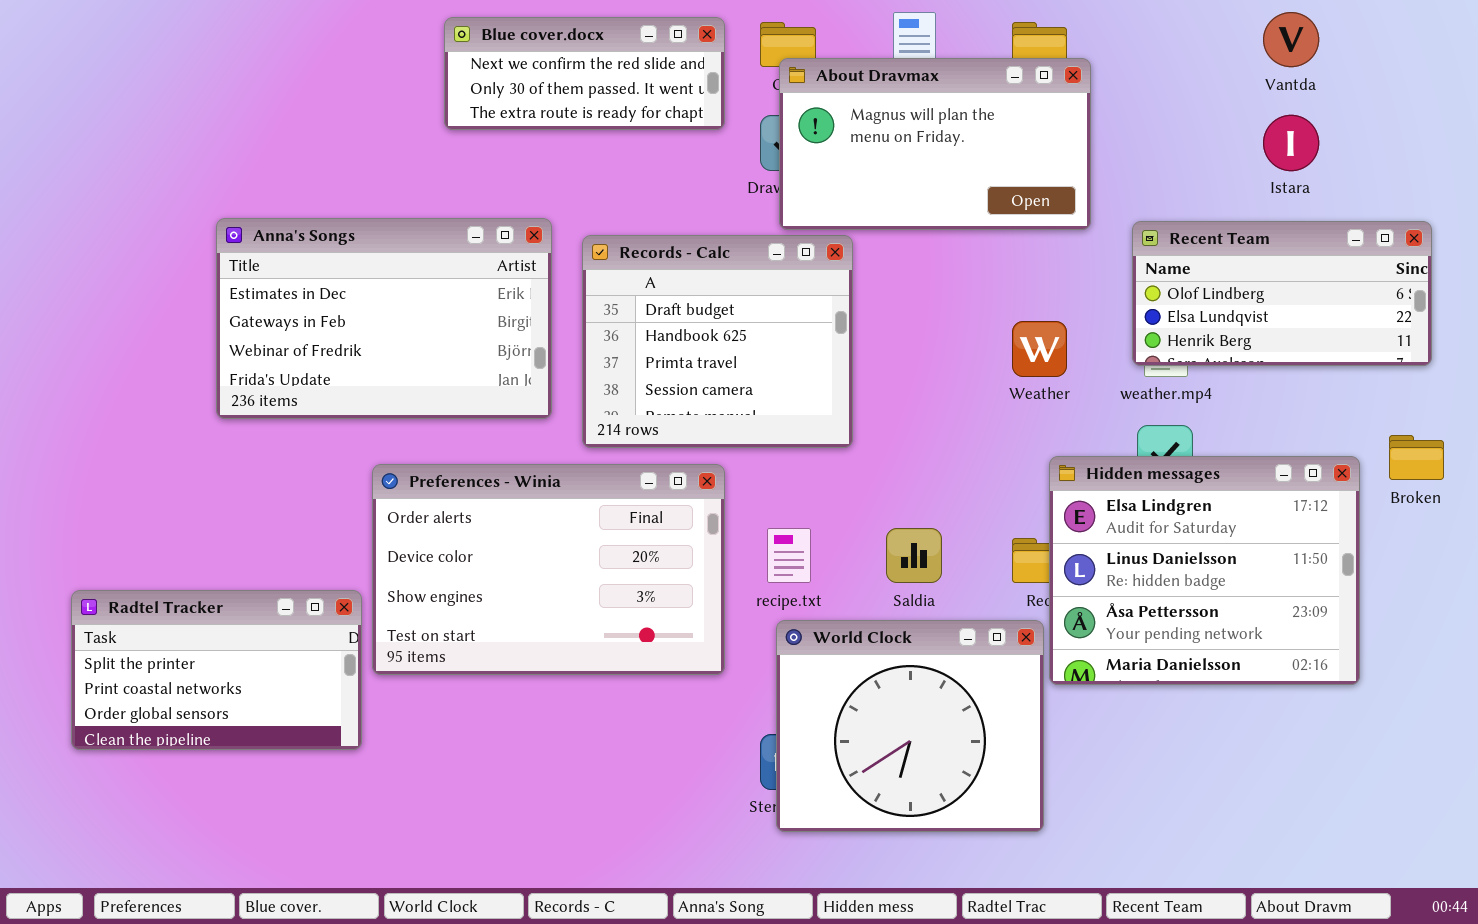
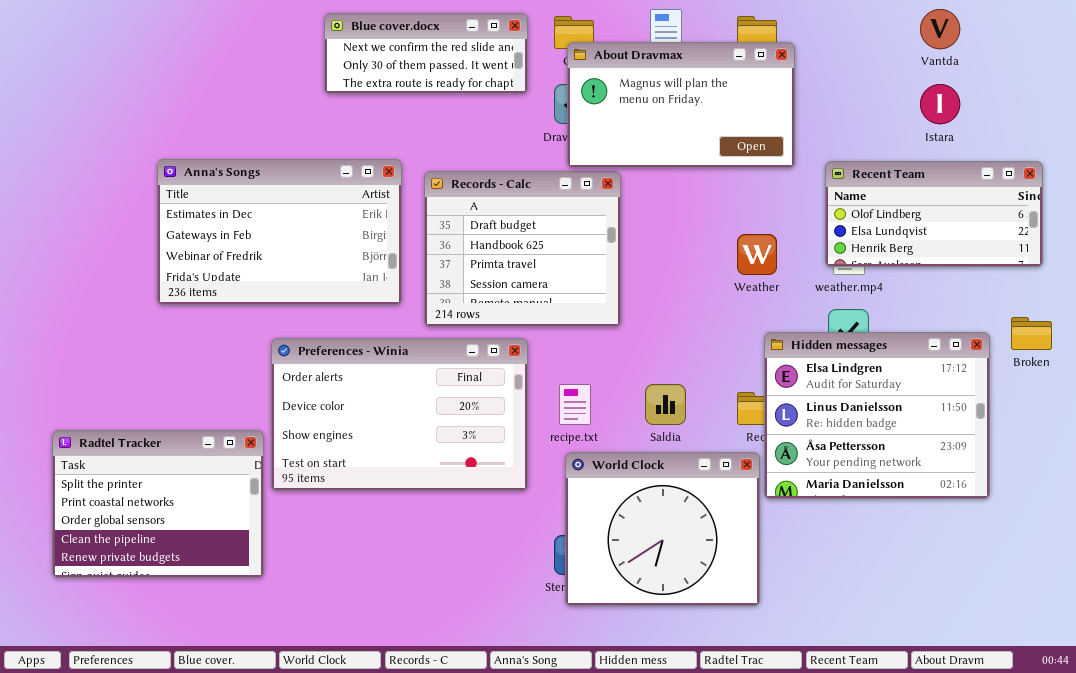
Radtel Tracker: [71,590,362,750] -> [52,430,264,578], resized

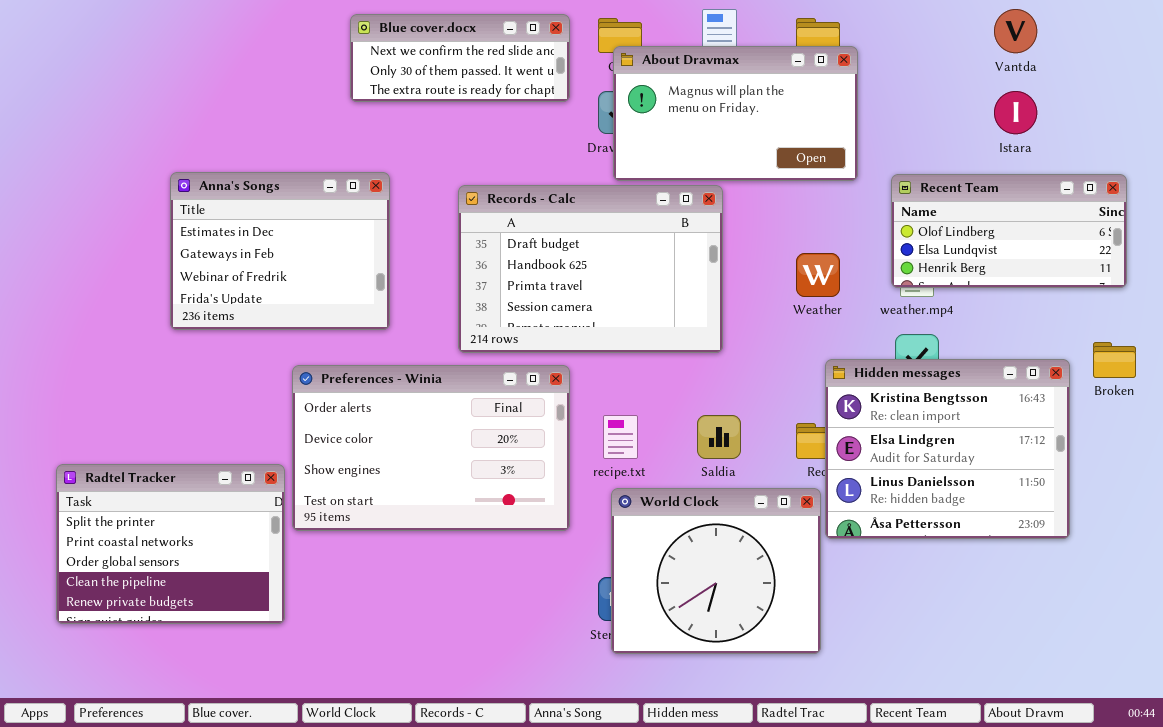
Anna's Songs: [157,159,402,305] -> [170,172,390,330], resized
Records - Calc: [424,171,621,327] -> [458,185,723,353], resized
Hidden messages: [764,332,990,499] -> [825,359,1070,539], scrolled up 1 row

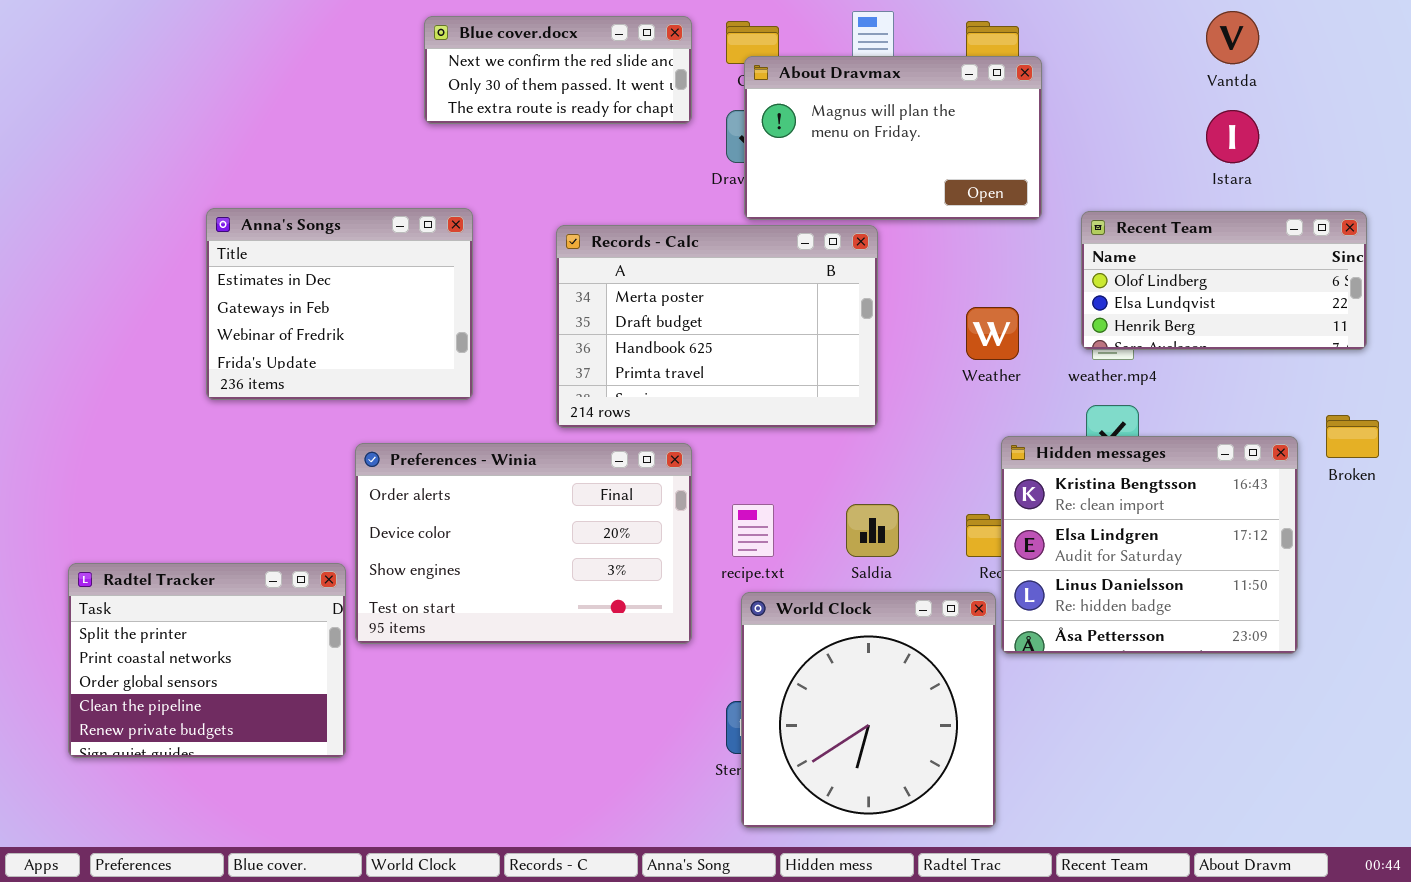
Records - Calc: [458,185,723,353] -> [556,225,878,428], scrolled up 1 row
World Clock: [611,488,821,654] -> [741,592,996,828], resized

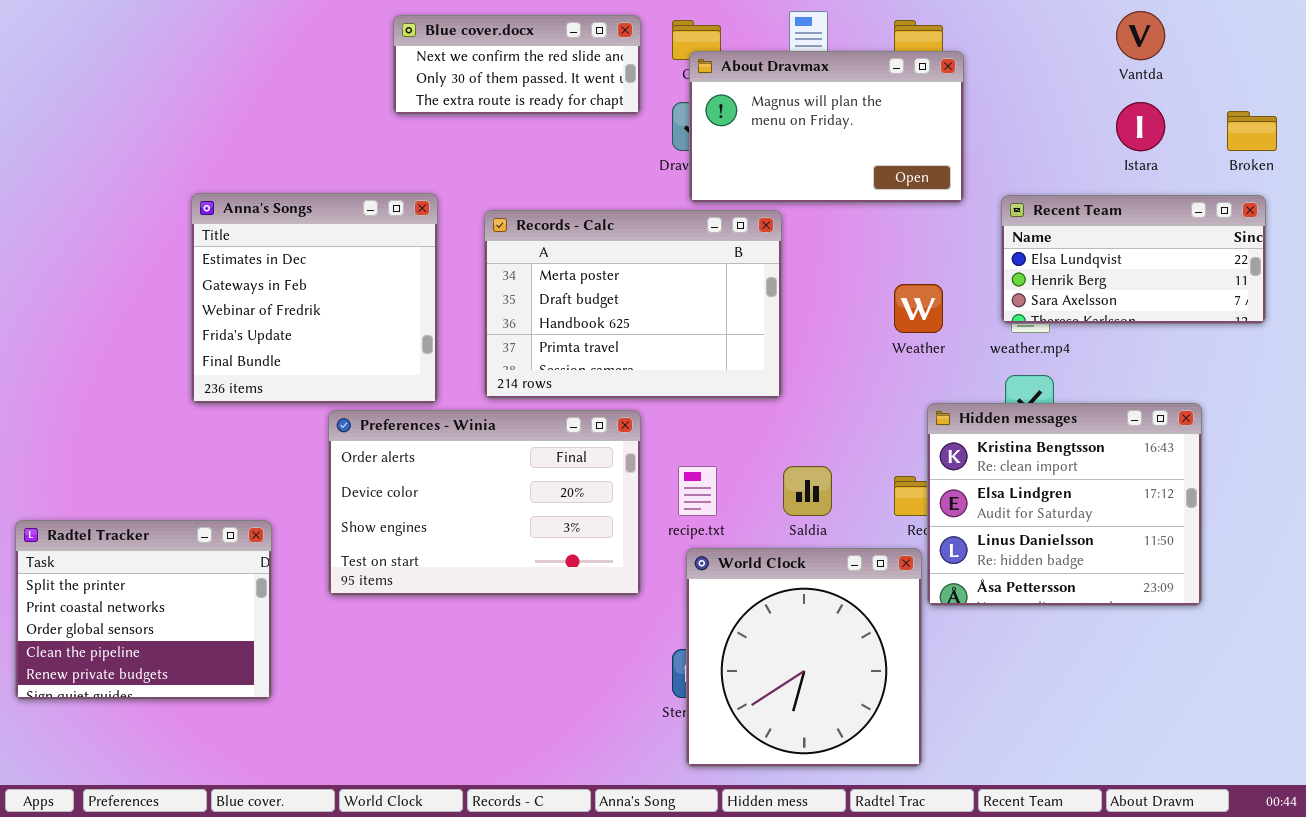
Anna's Songs: [206,208,473,400] -> [191,193,438,404], resized
Recent Team: [1081,211,1367,350] -> [1001,195,1266,324], scrolled down 1 row
Records - Calc: [556,225,878,428] -> [484,210,782,399], moved
Broken: [1326,415,1379,458] -> [1227,111,1277,151], moved
Radtel Tracker: [68,563,346,758] -> [15,520,272,700], moved

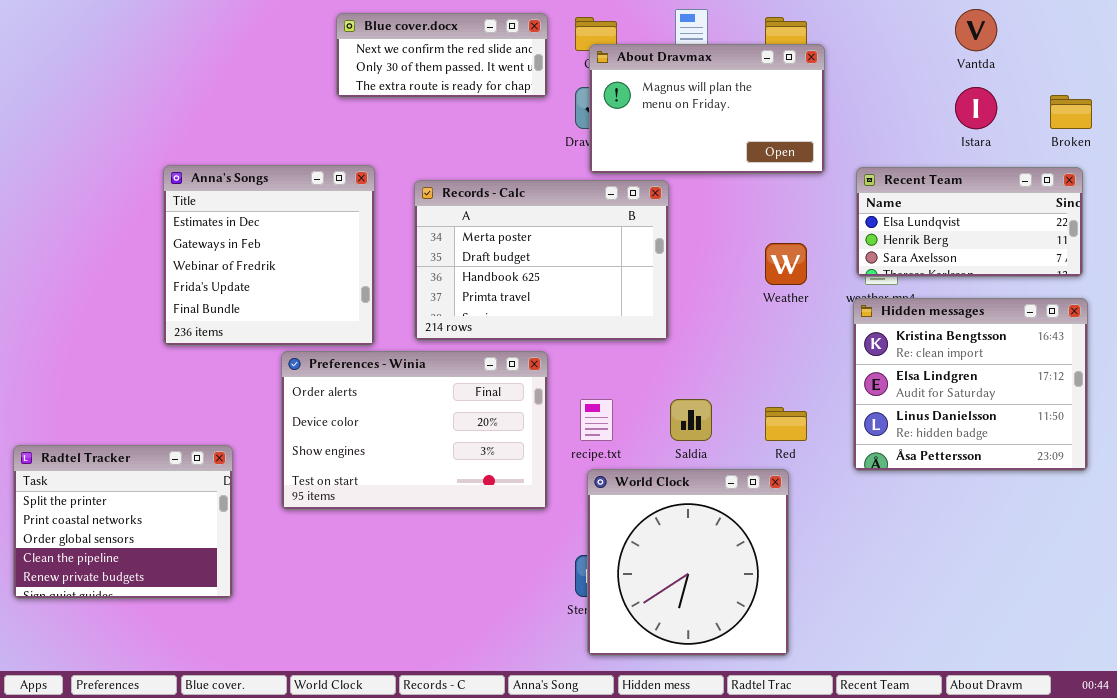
Hidden messages: [927,403,1202,606] -> [853,298,1088,471], moved

